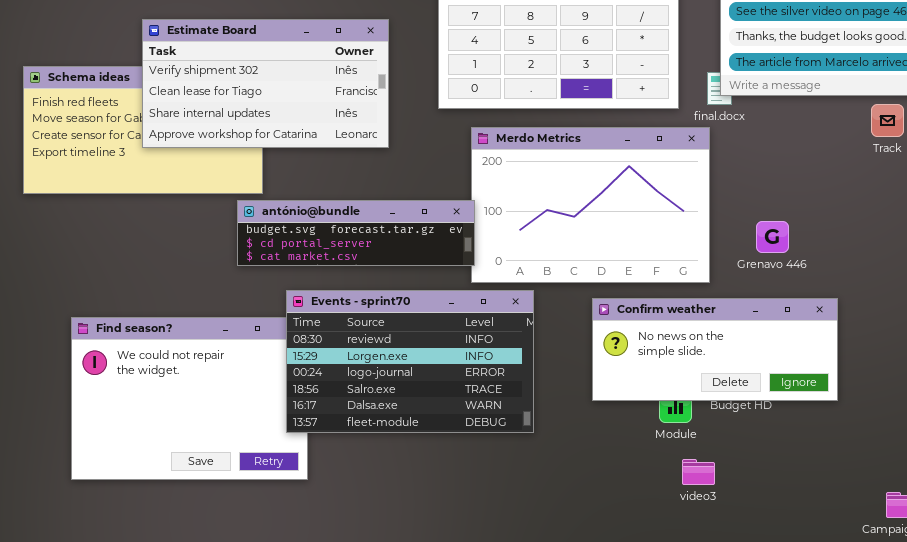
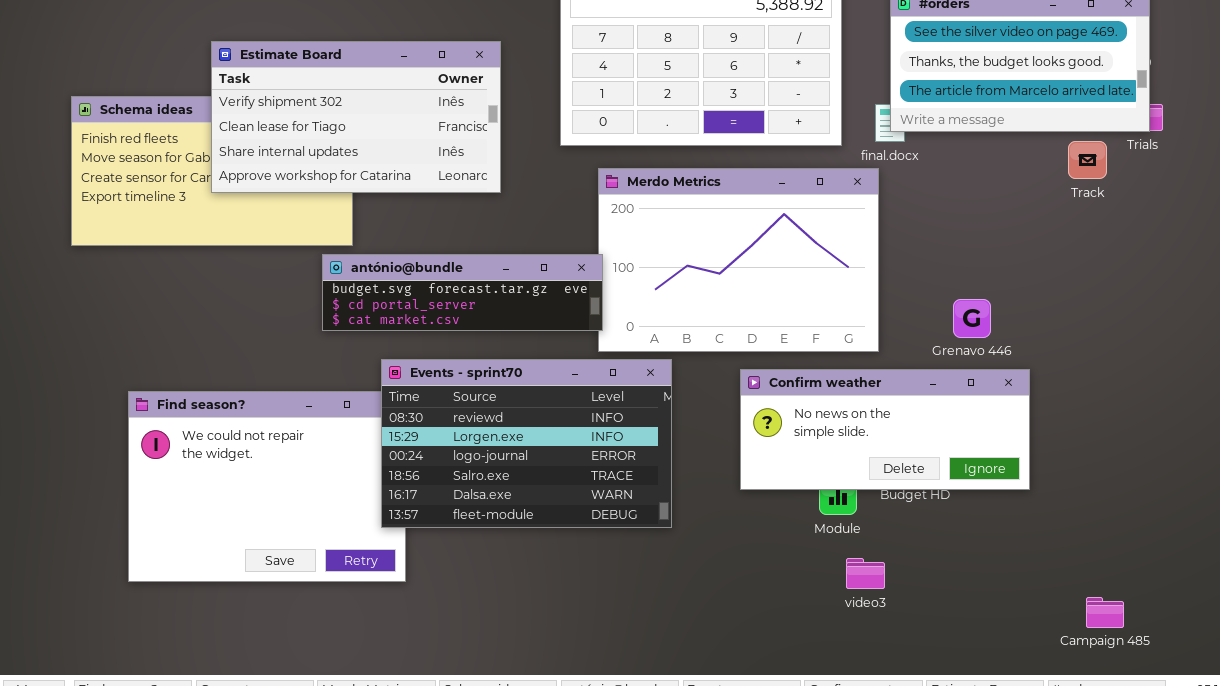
Grenavo 446: [756,221,789,253] -> [953,299,991,338], moved

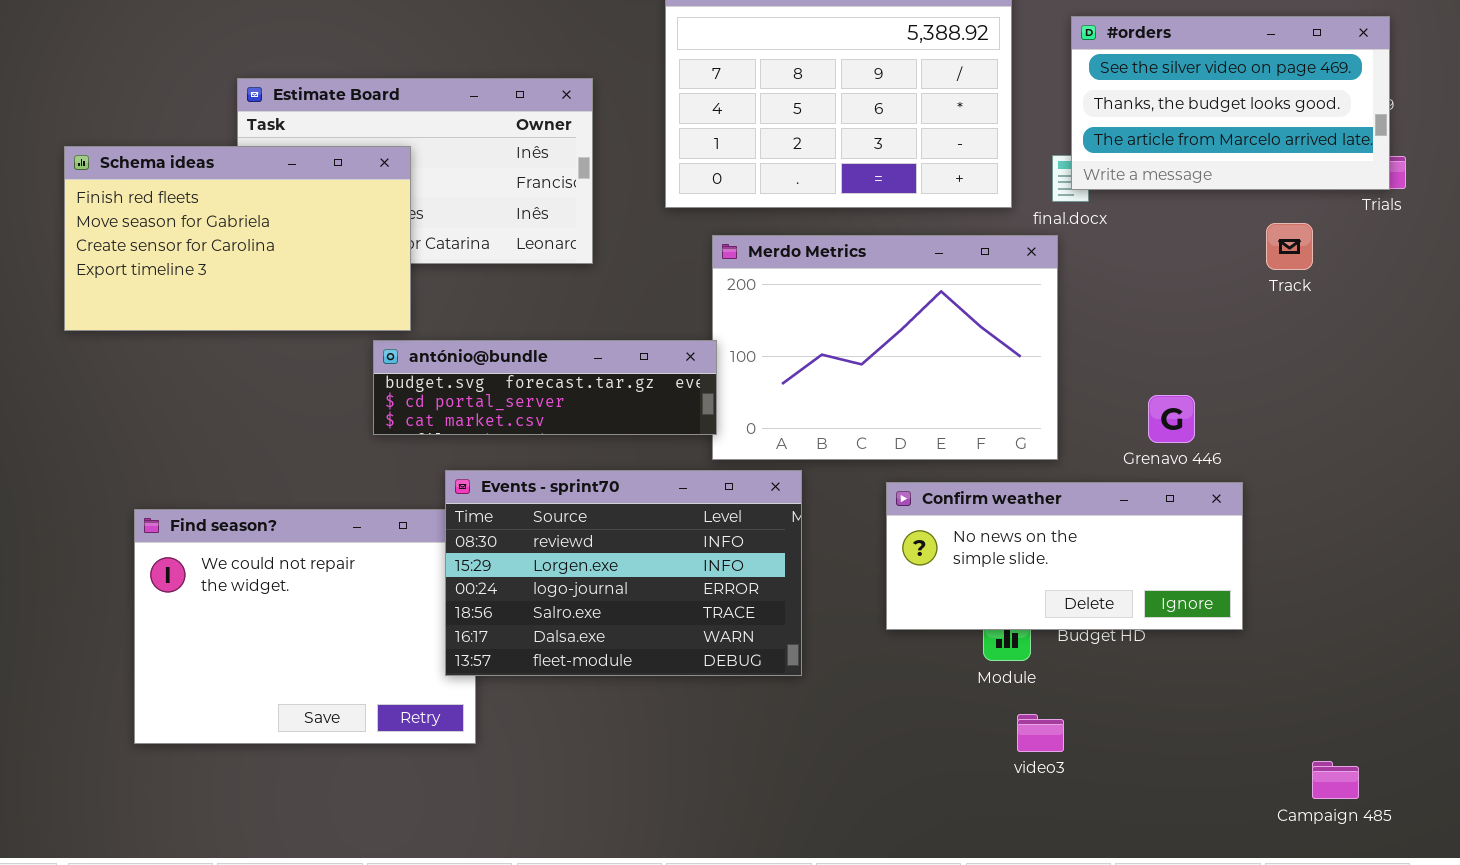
Schema ideas: [71,96,353,246] -> [64,146,411,331], raised
Track: [1068,141,1107,179] -> [1266,223,1313,270], moved

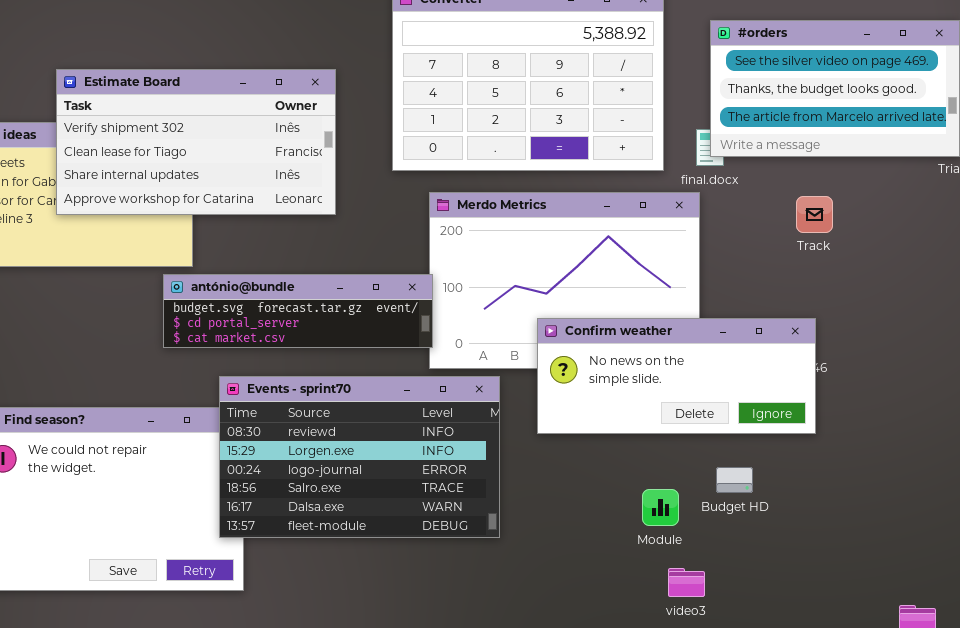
Estimate Board: [237,78,593,264] -> [56,69,336,215], raised
Track: [1266,223,1313,270] -> [796,196,833,233], moved
Confirm weather: [886,482,1243,630] -> [537,318,816,434], moved

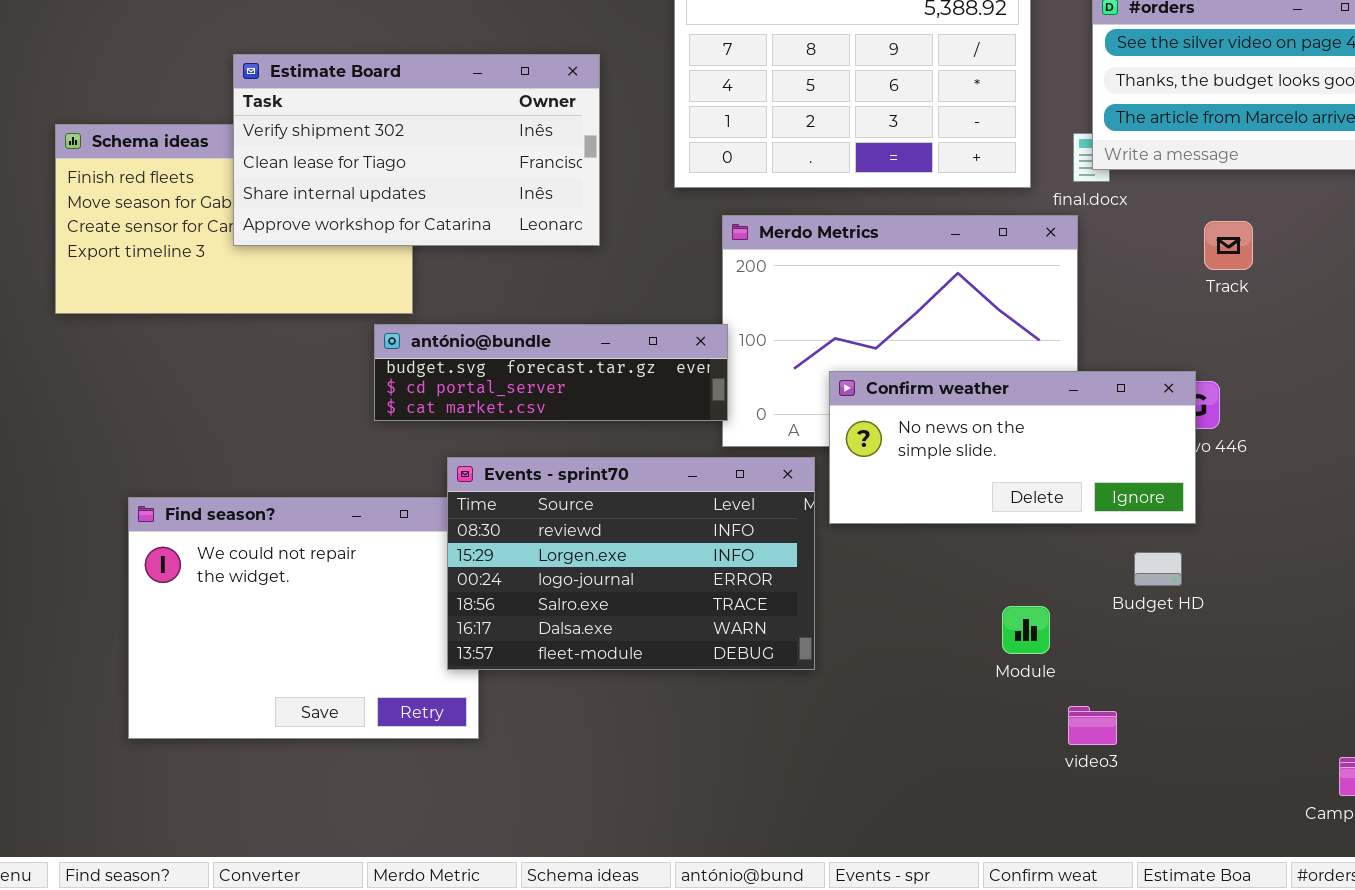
Confirm weather: [537,318,816,434] -> [829,371,1196,524], moved
Budget HD: [716,467,753,493] -> [1134,552,1182,586], moved
video3: [668,568,705,597] -> [1068,706,1117,745], moved

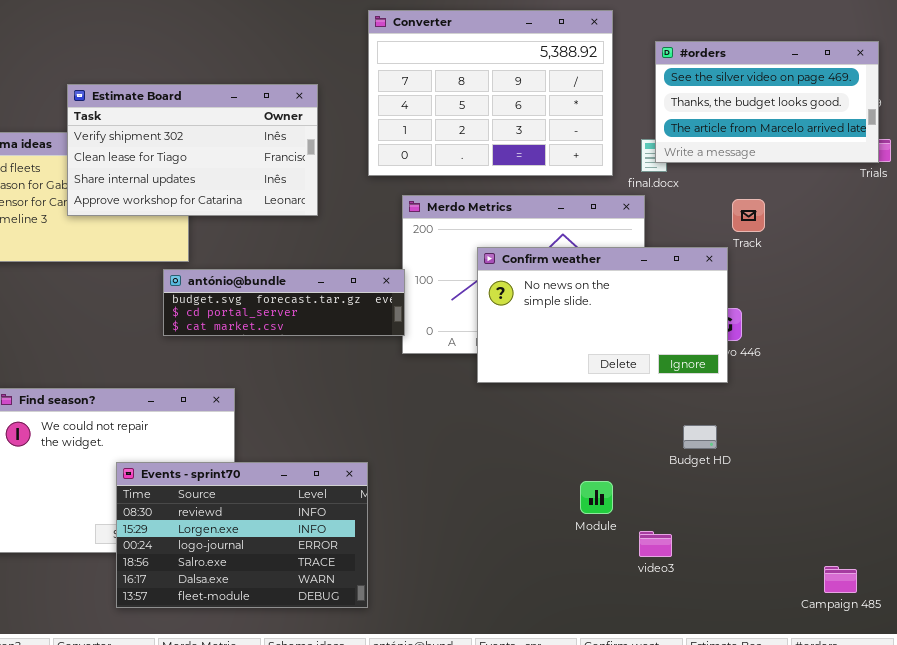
Confirm weather: [829,371,1196,524] -> [477,247,728,383], moved, resized
Events - sprint70: [447,457,815,670] -> [116,462,368,608], moved
Module: [1002,606,1050,654] -> [580,481,613,514], moved

